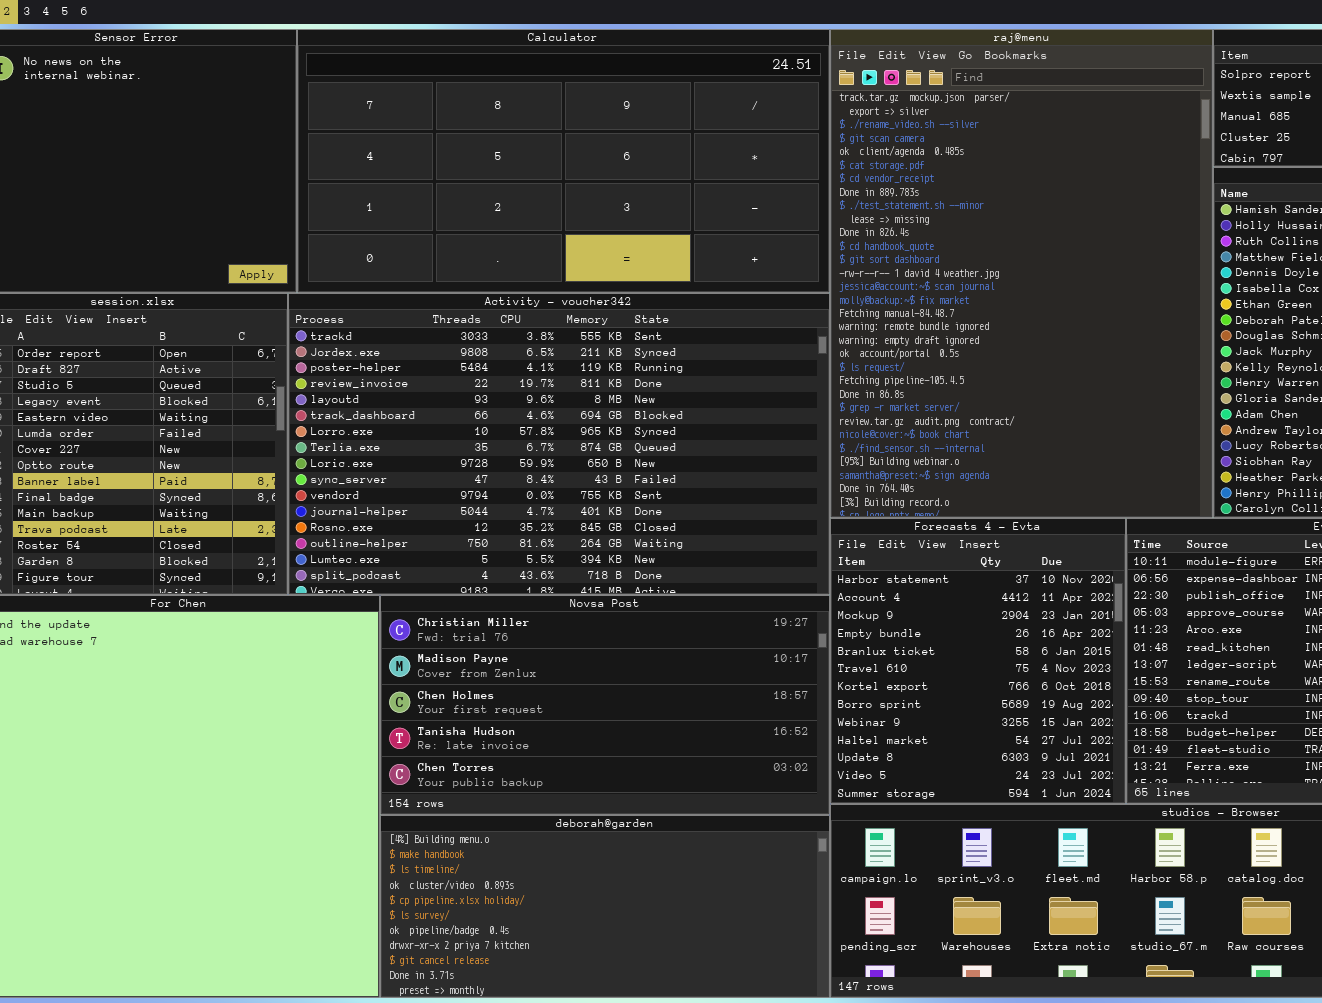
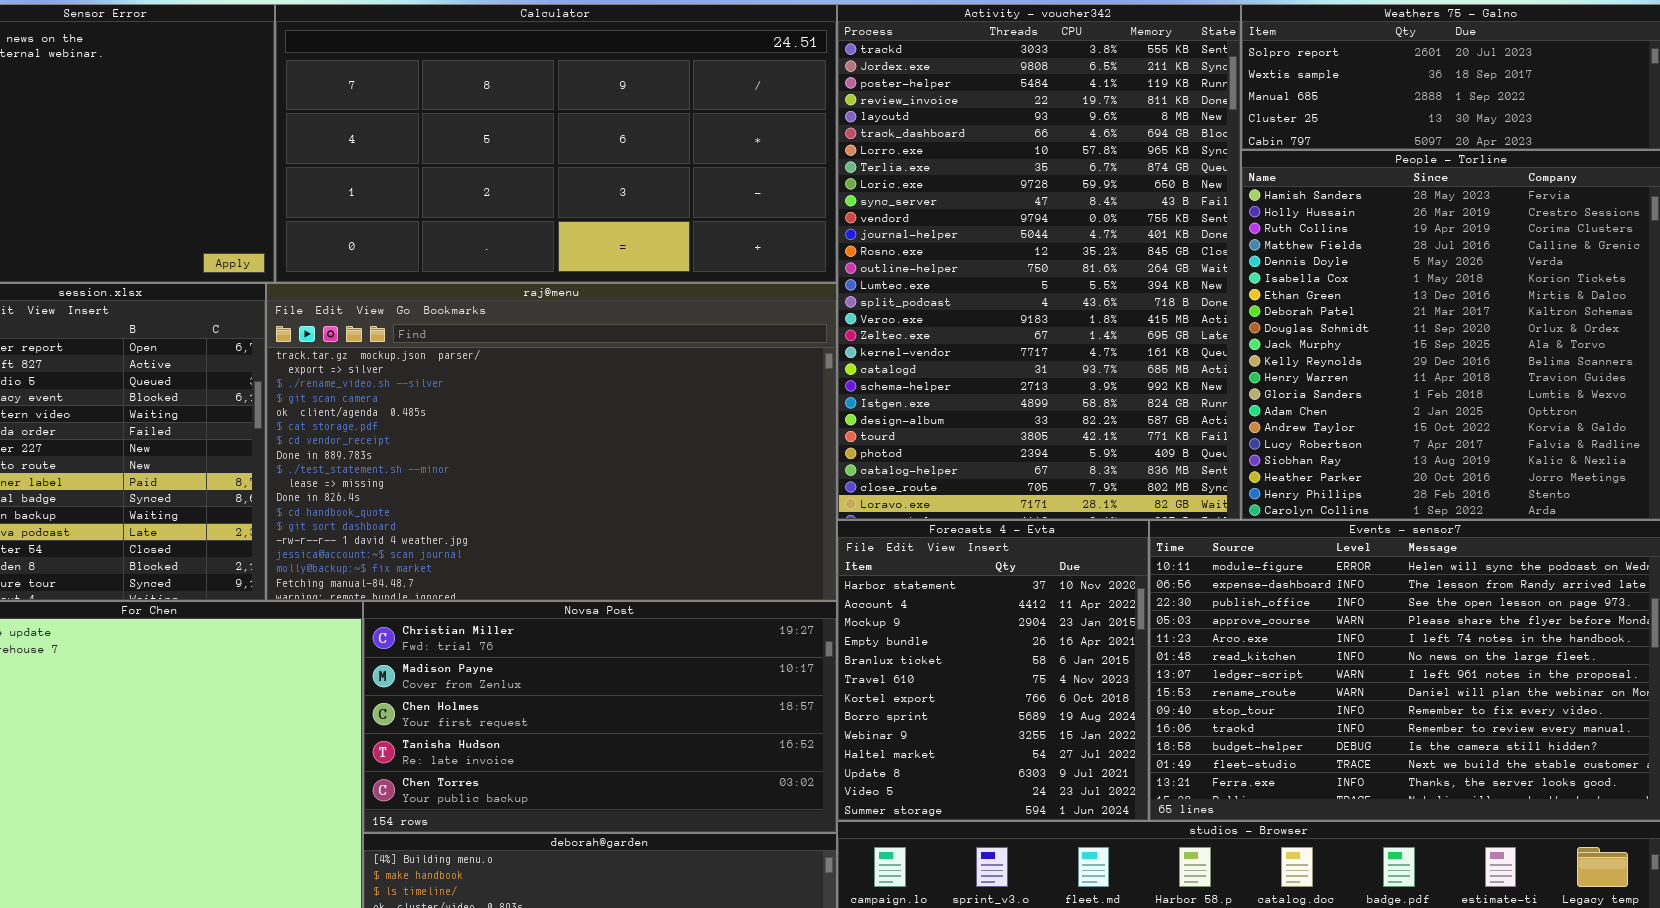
raj@menu: [830,29,1213,518] -> [266,283,837,601], moved, resized
Activity - voucher342: [288,293,830,595] -> [837,4,1241,520], moved, resized

